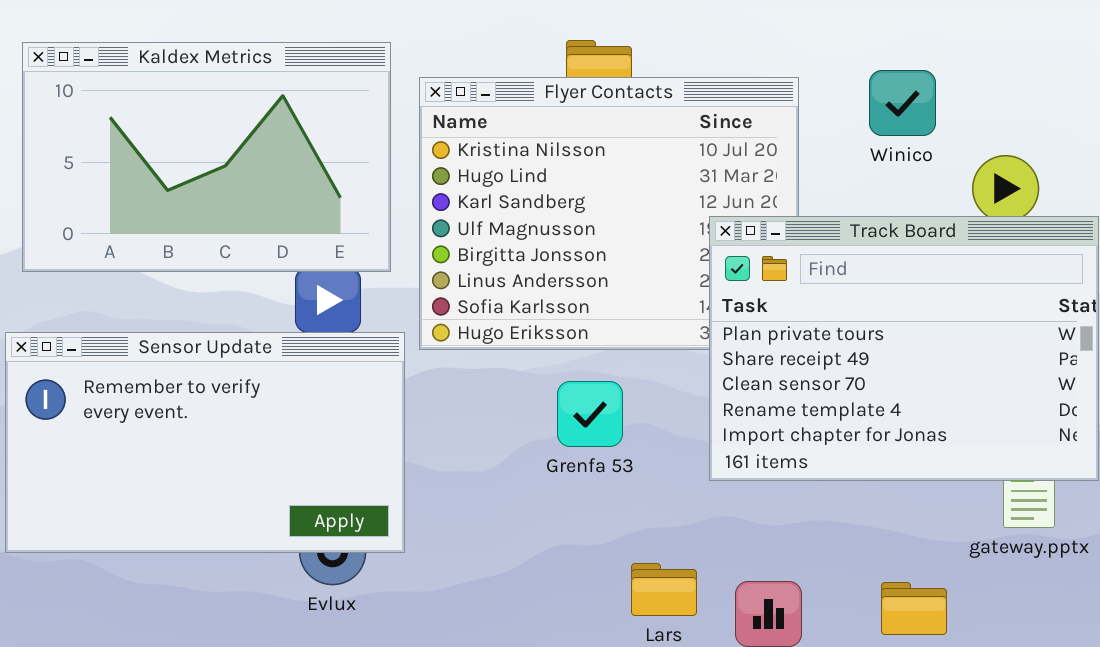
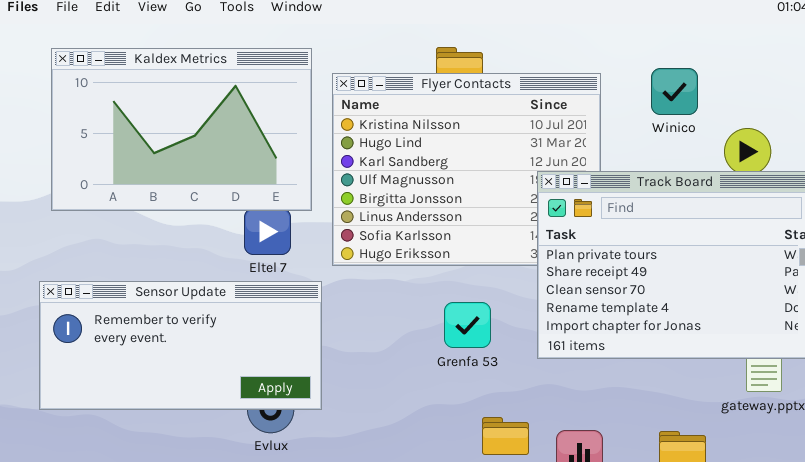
Sensor Update: [5,332,405,553] -> [39,281,322,410], resized
Grenfa 53: [557,381,623,447] -> [444,302,491,348], moved

